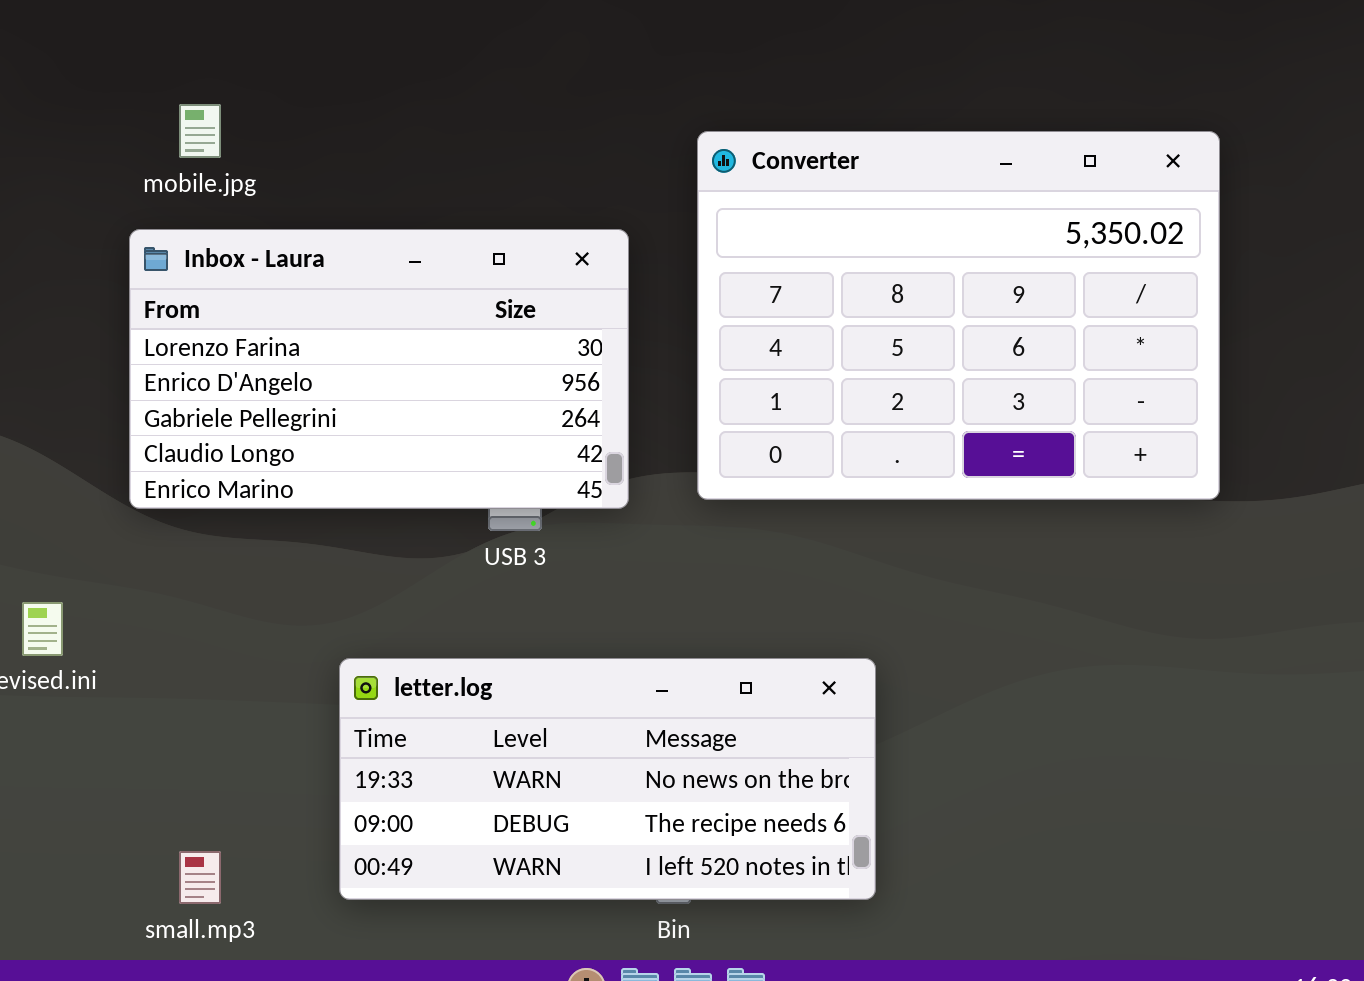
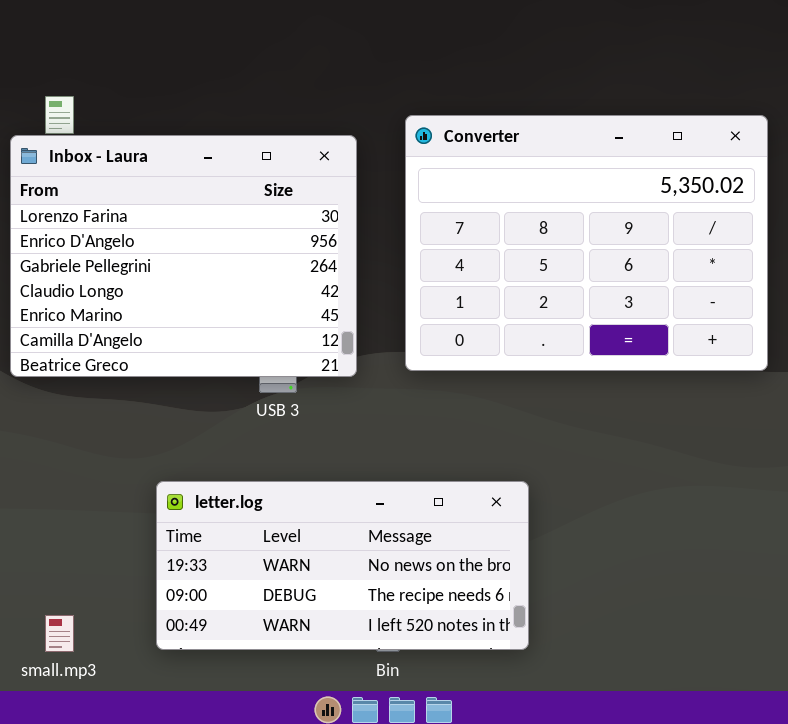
Inbox - Laura: [129,229,629,509] -> [10,135,357,377], resized

